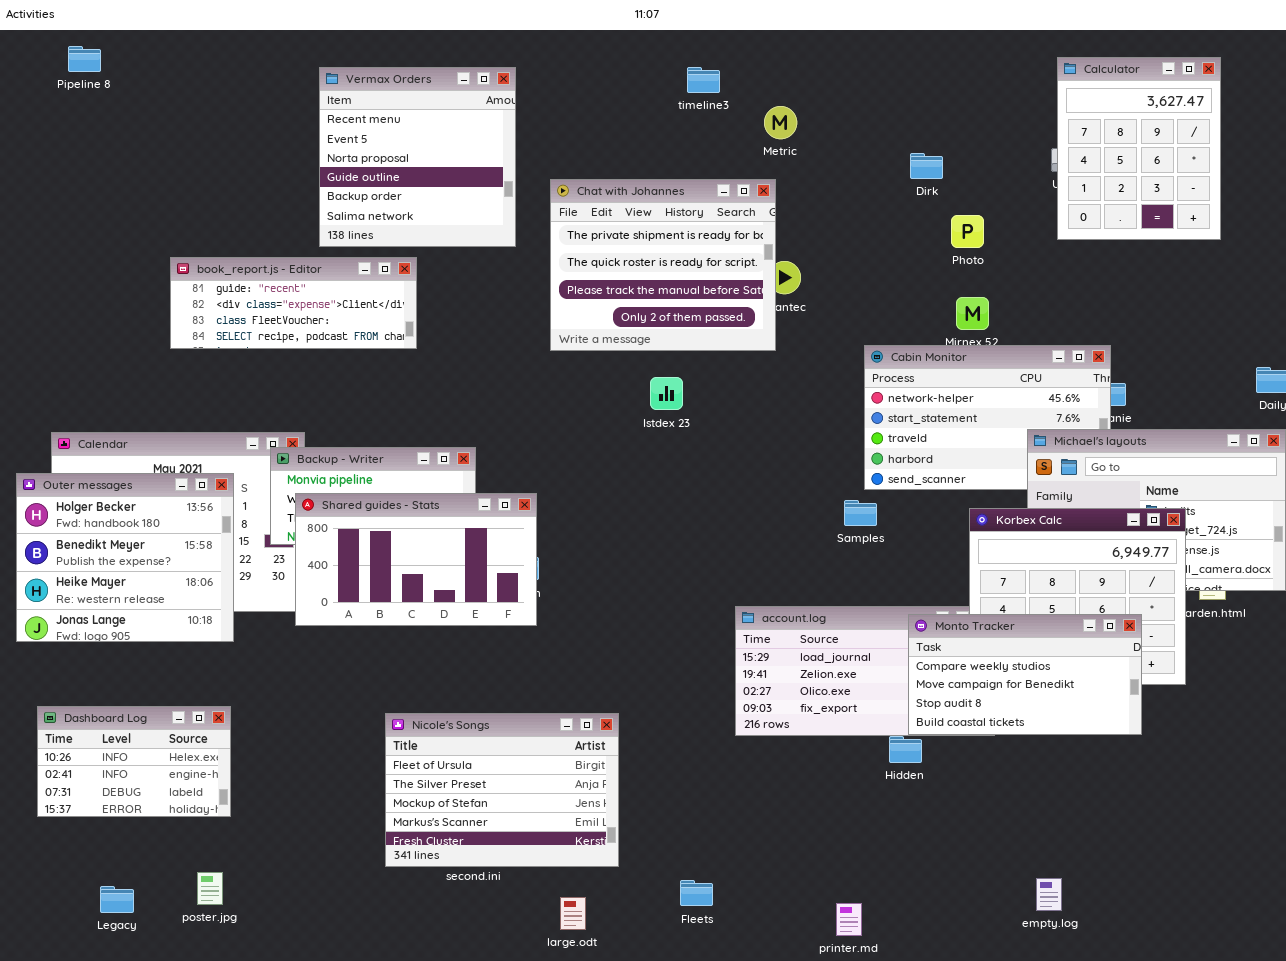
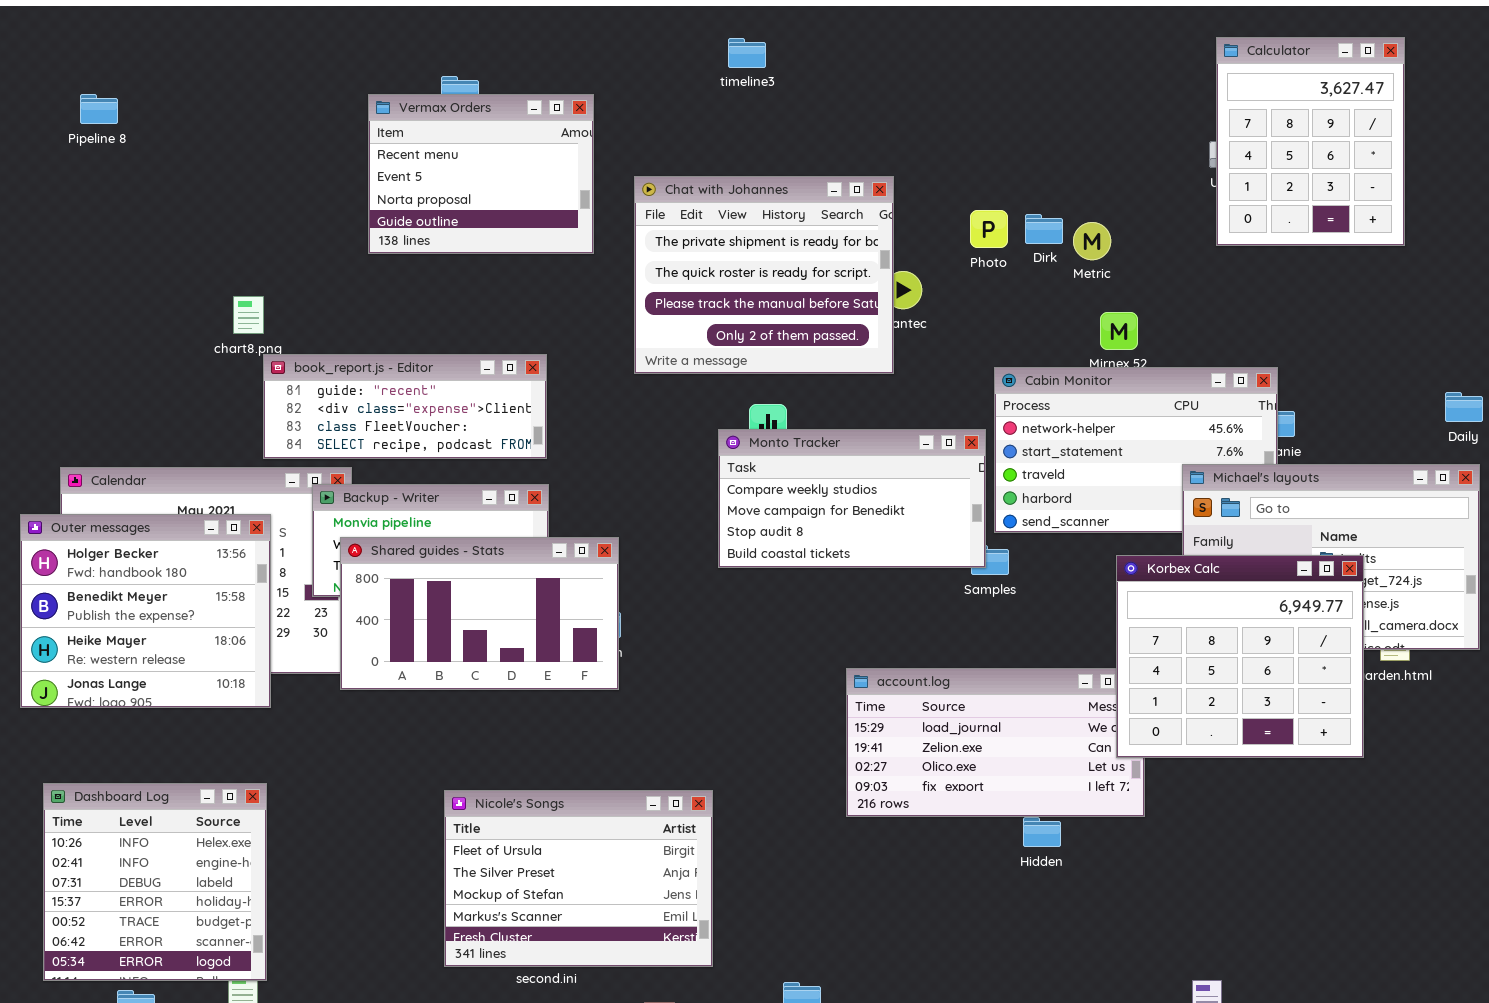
Pipeline 8: [68,46,101,72] -> [80,94,118,124], moved
timeline3: [687,67,720,93] -> [728,38,766,68], moved
Vermax Orders: [319,67,516,247] -> [368,94,594,254], resized
Metric: [764,106,797,139] -> [1073,222,1111,260], moved
Dirk: [910,153,943,179] -> [1025,214,1063,244], moved
Photo: [951,215,984,248] -> [970,210,1008,248], moved
book_report.js - Editor: [170,257,417,349] -> [263,354,547,459], moved
Monto Tracker: [908,614,1142,735] -> [718,429,986,568], moved
Dashboard Log: [37,706,231,817] -> [43,783,267,981], resized

